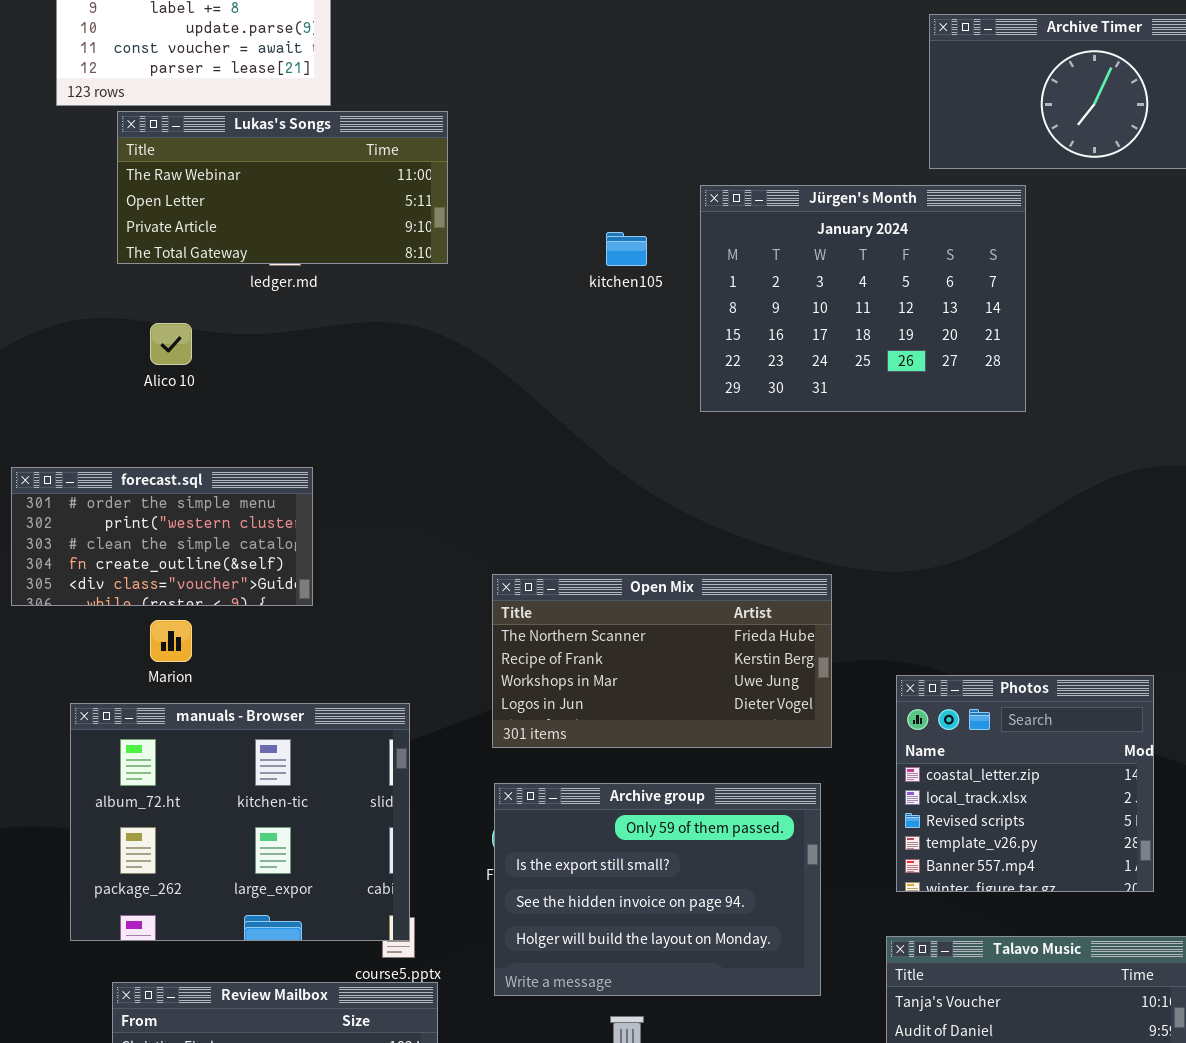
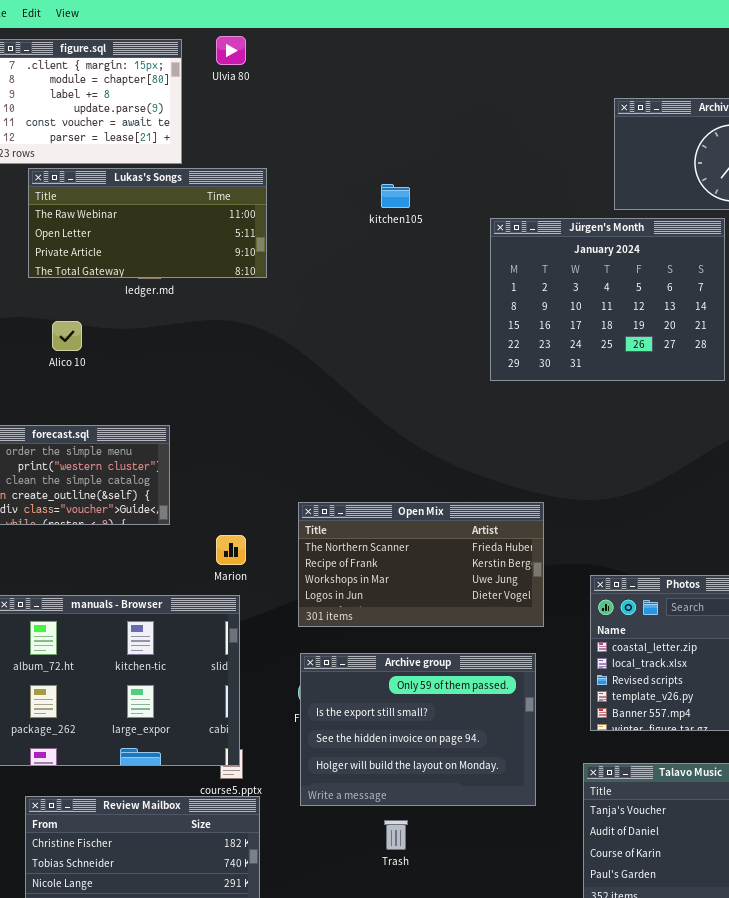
Jürgen's Month: [700,185,1026,412] -> [490,218,725,381], moved
kitchen105: [606,232,647,266] -> [381,184,410,208], moved
Marion: [150,620,192,662] -> [216,535,246,565], moved

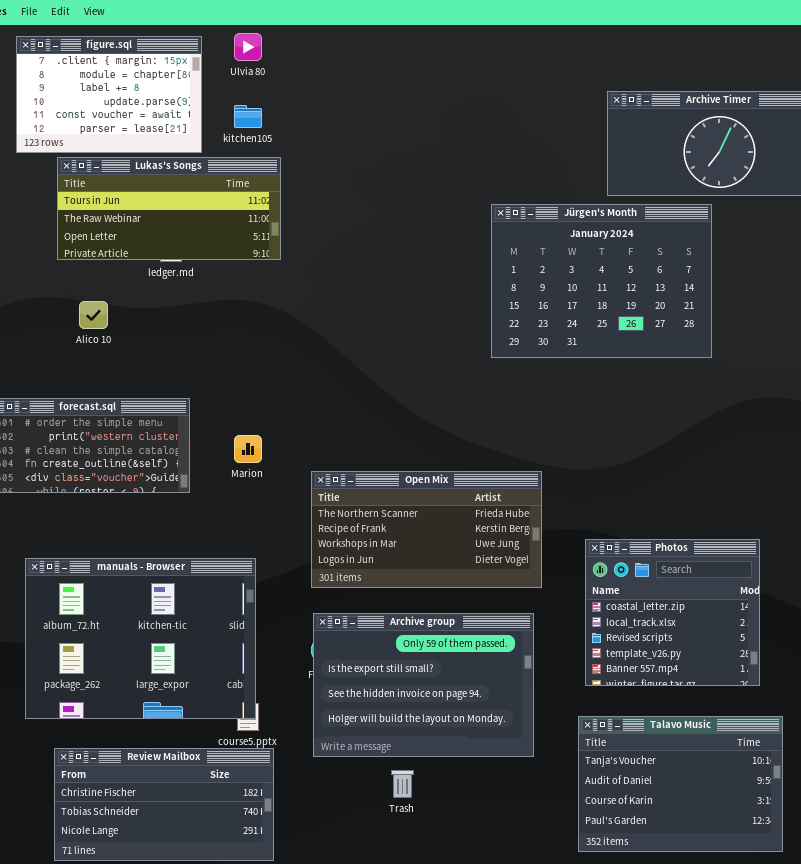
Lukas's Songs: [28,168,267,278] -> [57,157,281,260], scrolled up 1 row
kitchen105: [381,184,410,208] -> [234,105,262,128], moved
Marion: [216,535,246,565] -> [234,435,262,463], moved

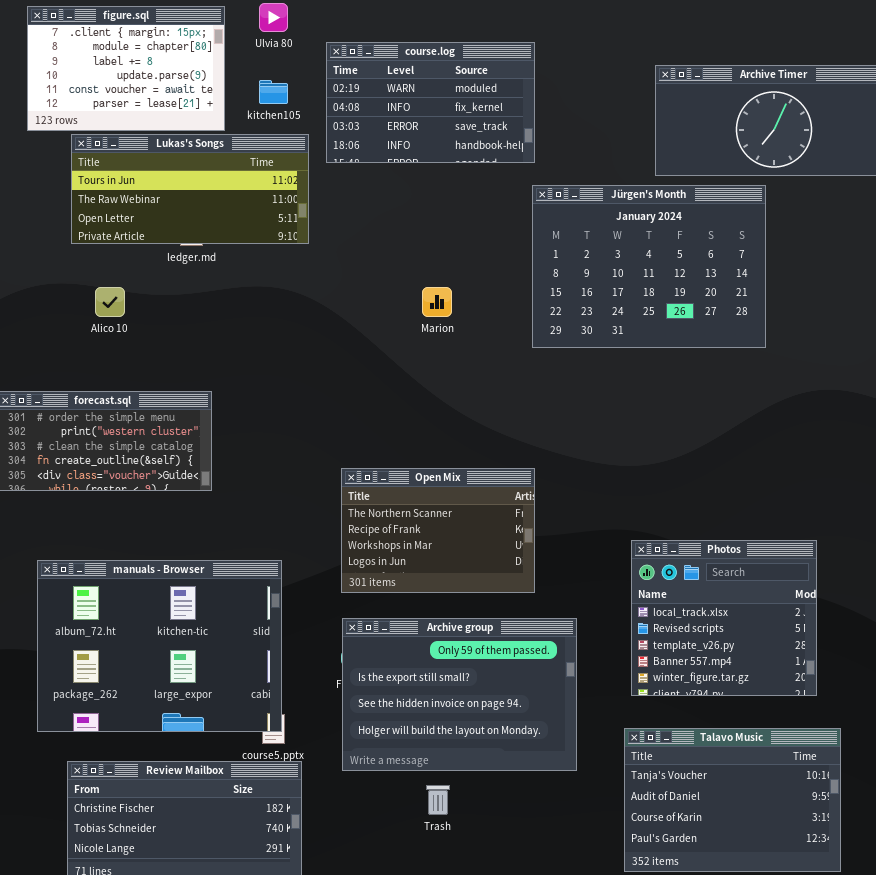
course.log: none -> [326,42,535,163], opened
Marion: [234,435,262,463] -> [422,287,452,317], moved
Open Mix: [311,471,542,588] -> [341,468,535,593], resized
Photos: [585,539,760,686] -> [631,540,817,696], scrolled down 1 row

